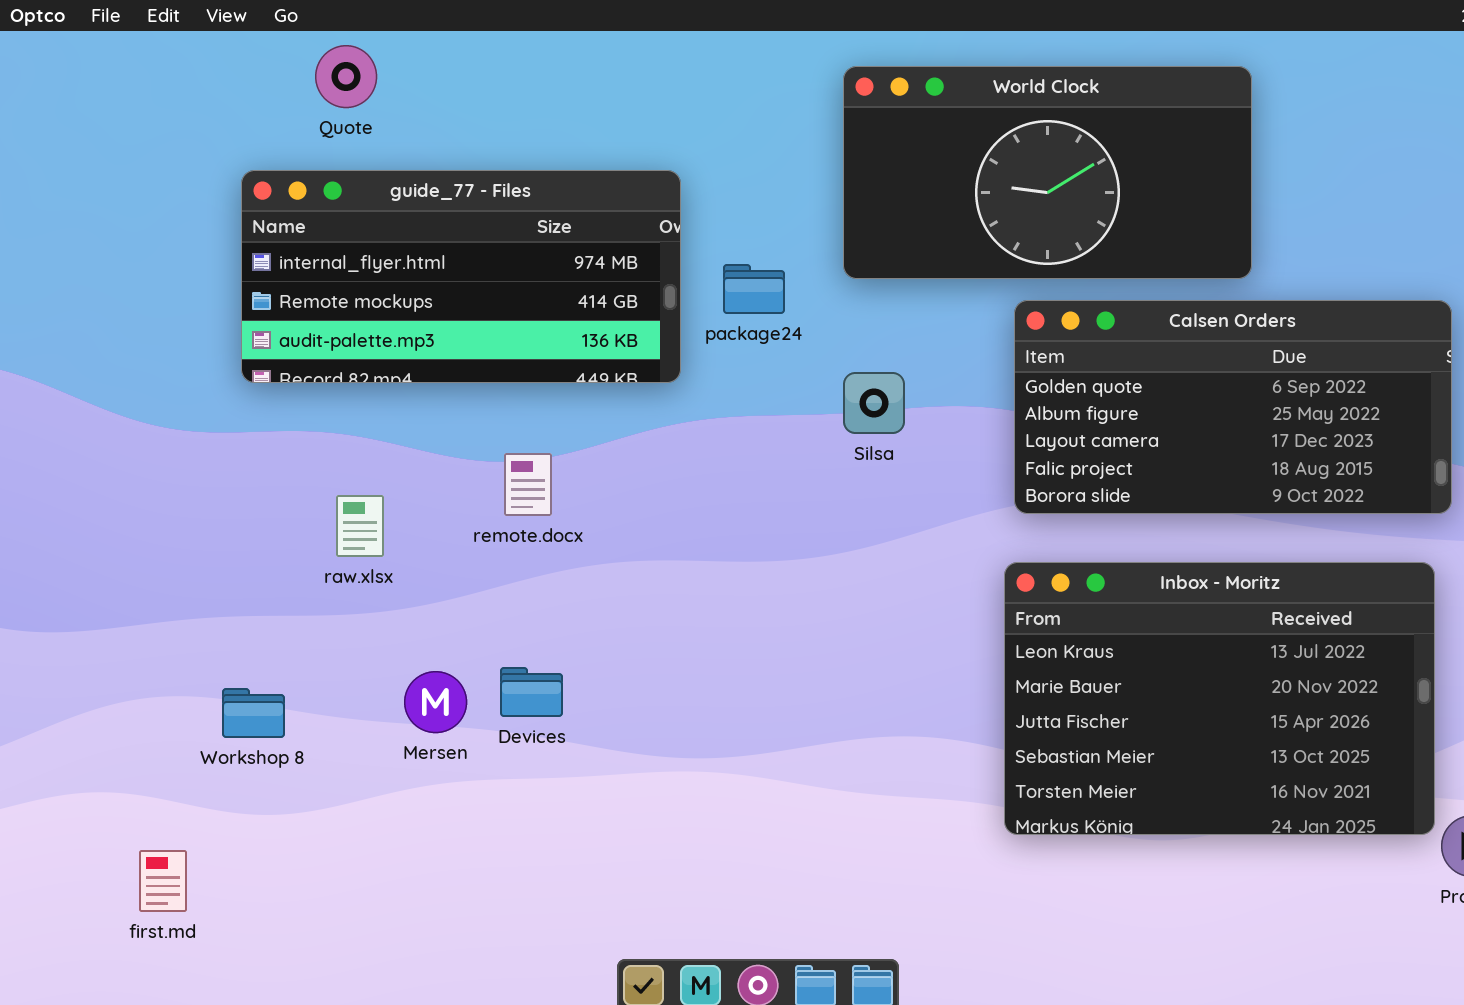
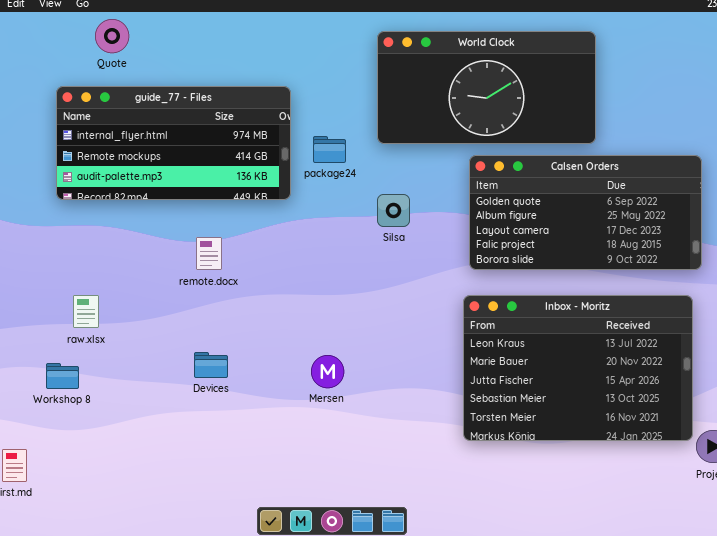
raw.xlsx: [336,495,384,557] -> [73,295,99,328], moved
Mersen: [404,671,467,733] -> [311,355,344,388], moved

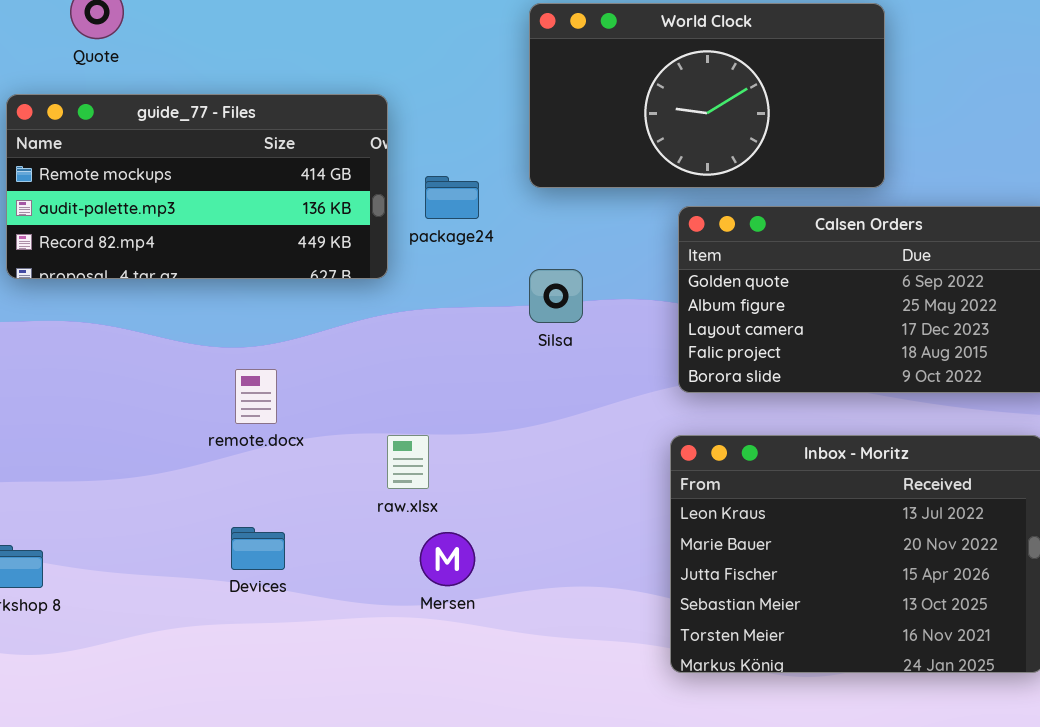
guide_77 - Files: [56,86,291,200] -> [6,94,388,279], scrolled down 1 row
remote.docx: [196,237,222,270] -> [235,369,277,424], moved
raw.xlsx: [73,295,99,328] -> [387,435,429,489], moved

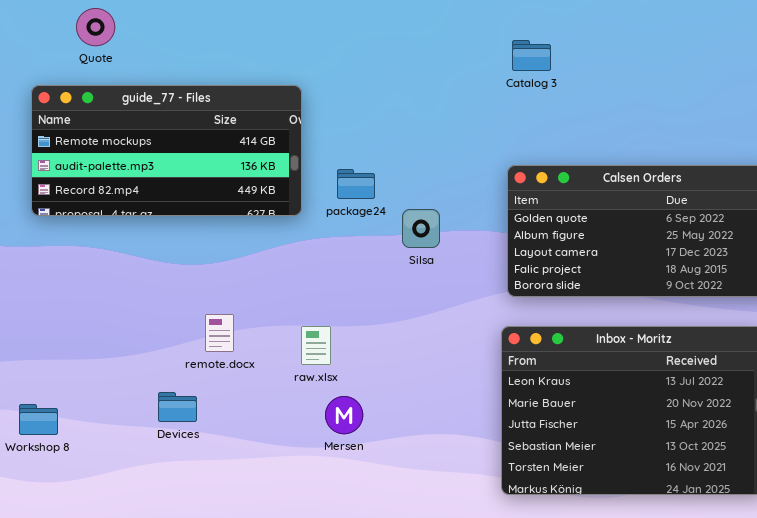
World Clock: [529,3,885,188] -> none, closed
package24: [425,176,479,219] -> [337,169,375,199], moved
remote.docx: [235,369,277,424] -> [205,314,234,352], moved
Devices: [231,527,285,570] -> [158,392,197,422], moved

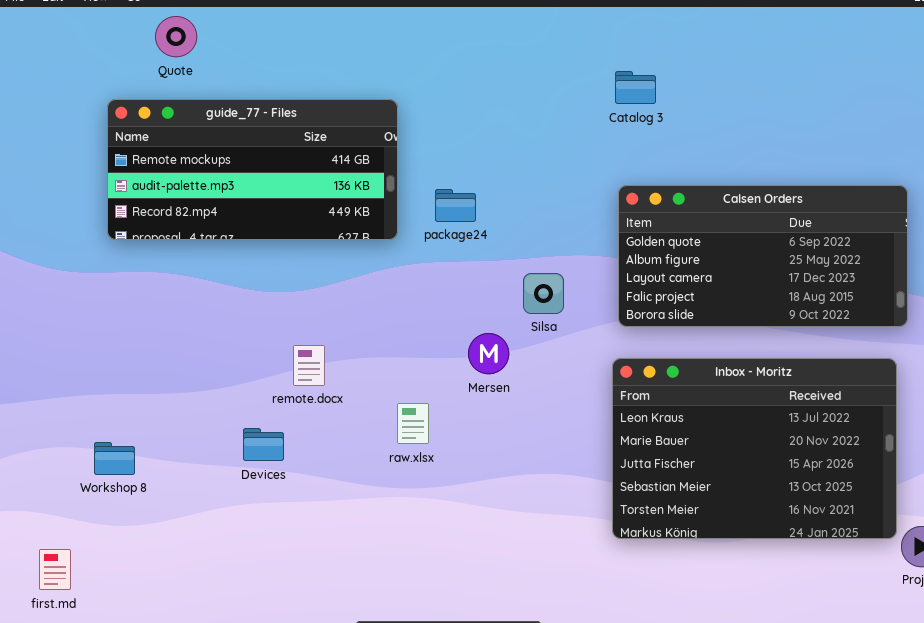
Catalog 3: [512,40,551,71] -> [615,71,656,104], moved
Silsa: [402,209,440,248] -> [523,273,564,314], moved
raw.xlsx: [301,326,331,365] -> [397,403,429,444], moved
Mersen: [325,396,363,434] -> [468,333,509,374], moved

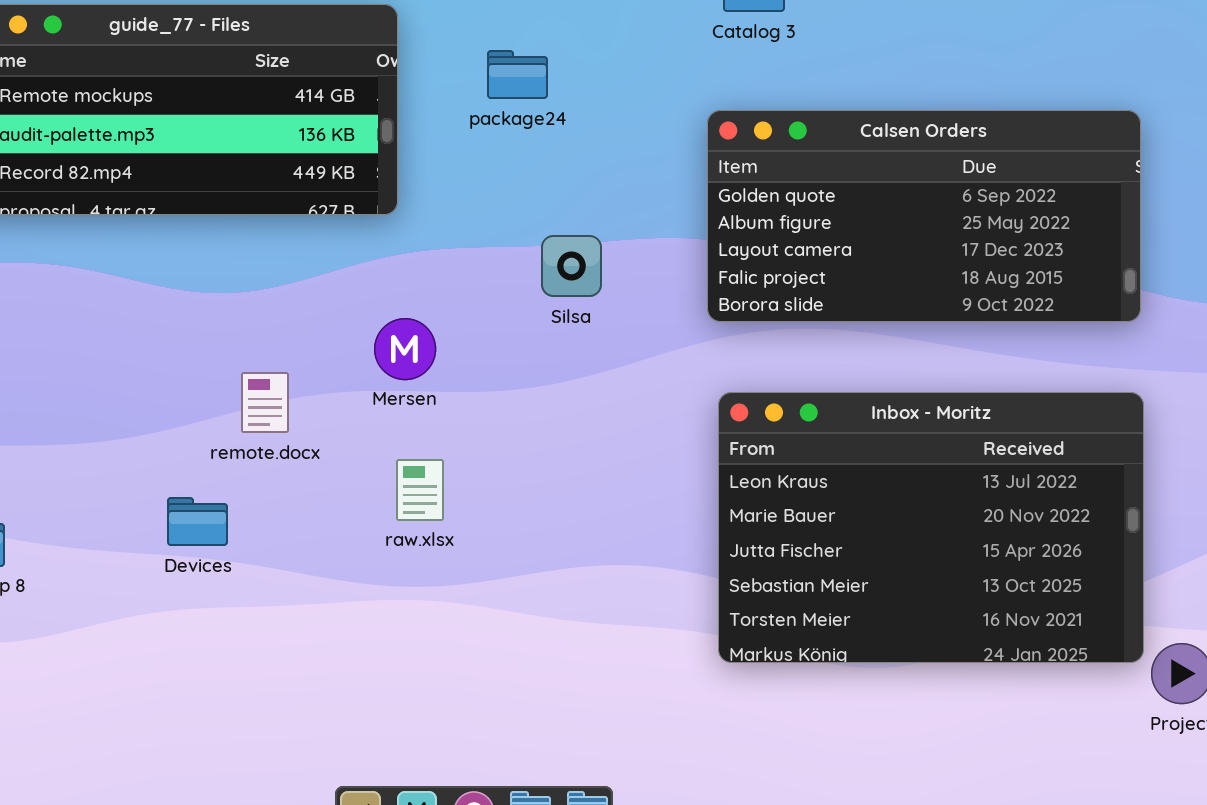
Calsen Orders: [618,185,908,327] -> [707,110,1141,322], moved
package24: [435,189,476,222] -> [487,50,548,99], moved
Silsa: [523,273,564,314] -> [541,235,602,297], moved
Mersen: [468,333,509,374] -> [374,318,436,380], moved

